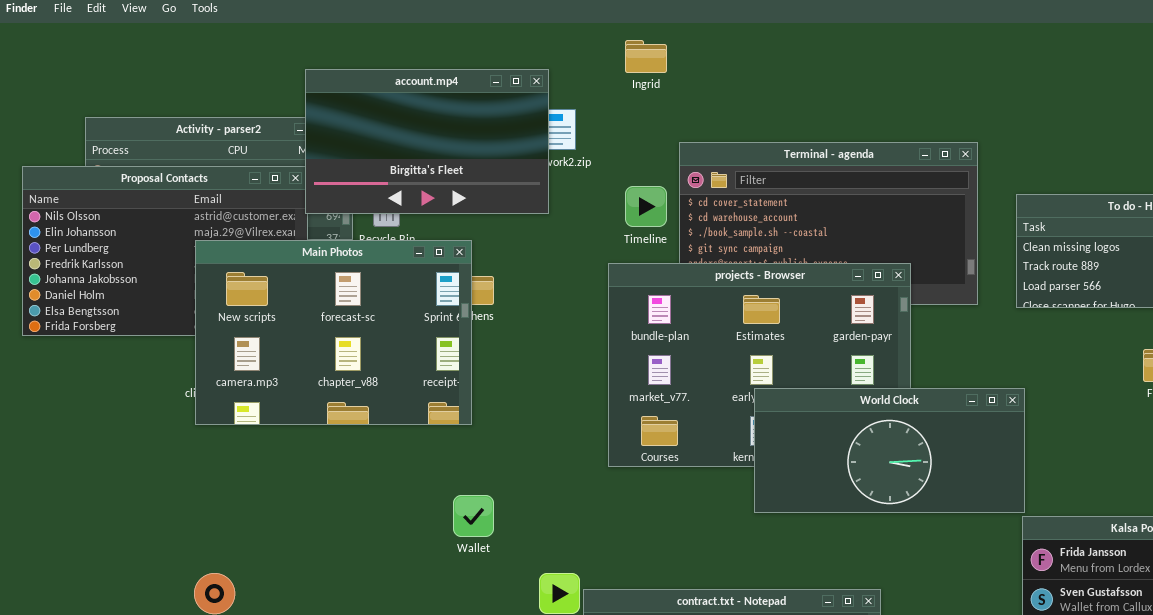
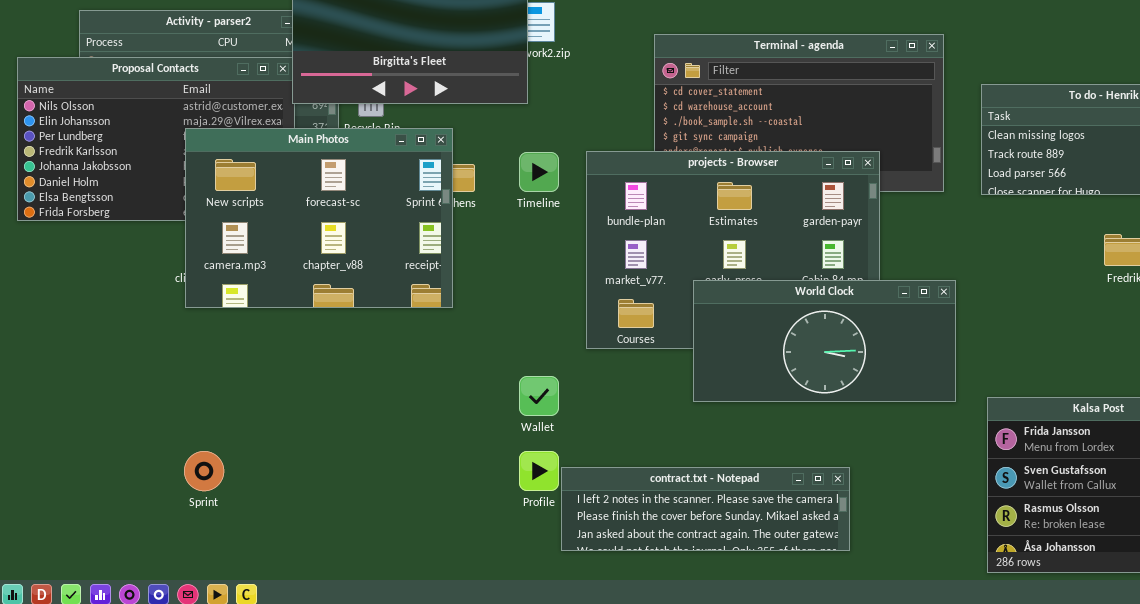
Timeline: [625,186,667,227] -> [519,152,559,192], moved
World Clock: [754,388,1025,513] -> [693,280,956,402], moved
Wallet: [453,495,494,537] -> [519,376,559,416], moved

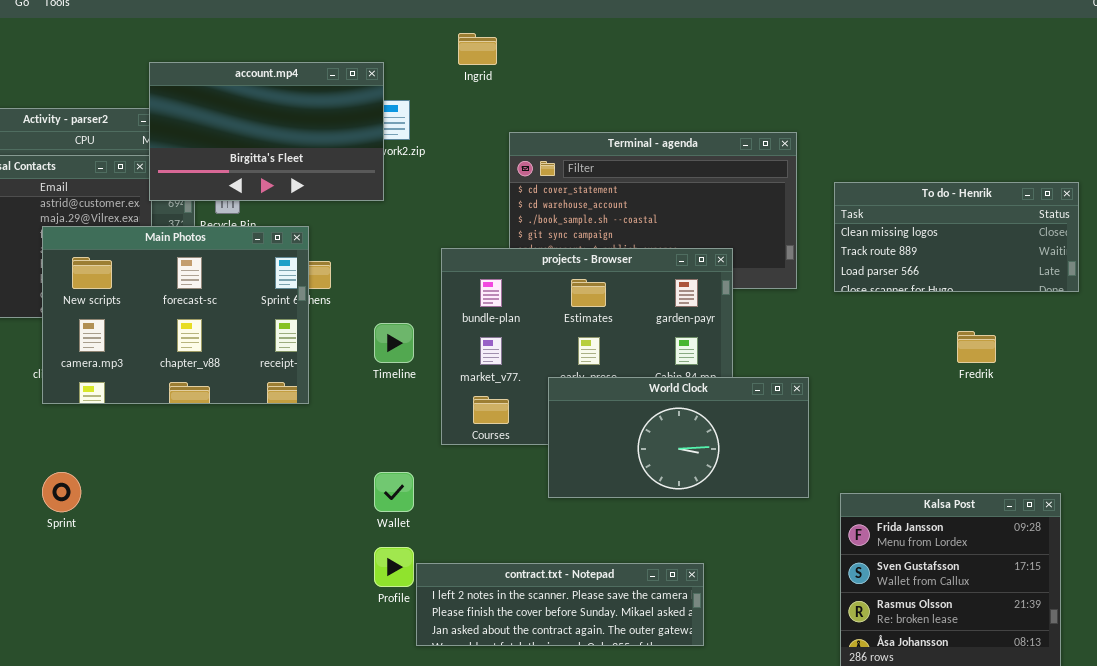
Timeline: [519,152,559,192] -> [374,323,414,363], moved
Sprint: [184,451,224,491] -> [42,472,81,512], moved

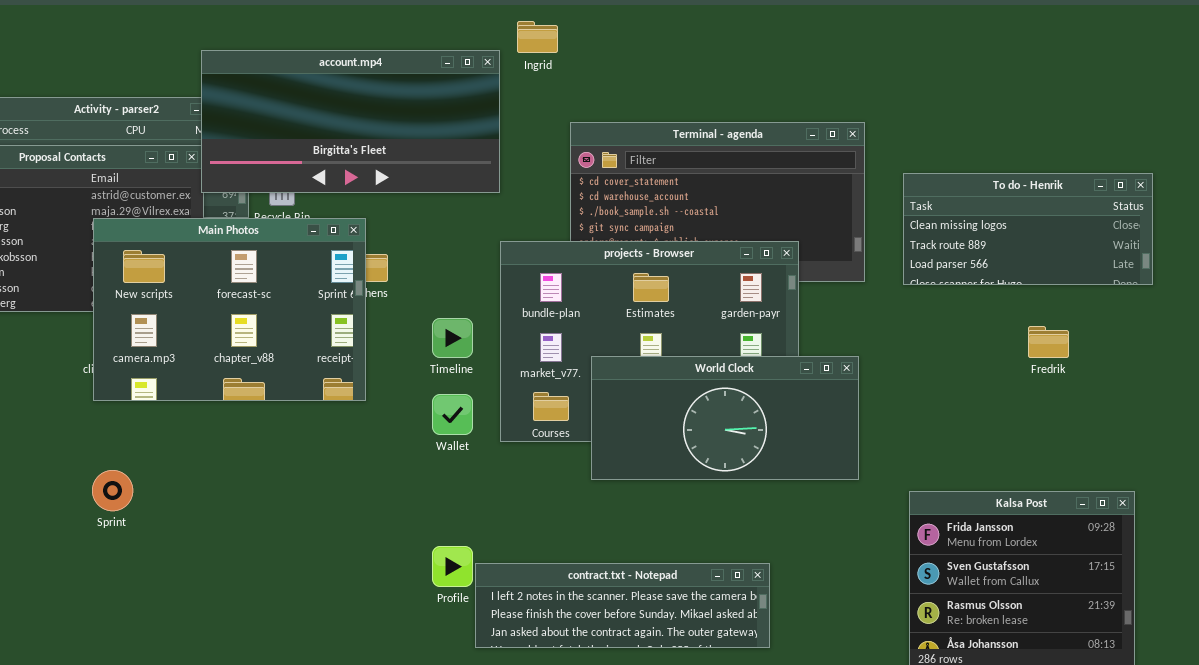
account.mp4: [149,62,384,201] -> [201,50,500,193], resized
World Clock: [548,377,809,498] -> [591,356,859,480], moved
Wallet: [374,472,414,512] -> [432,394,473,435], moved

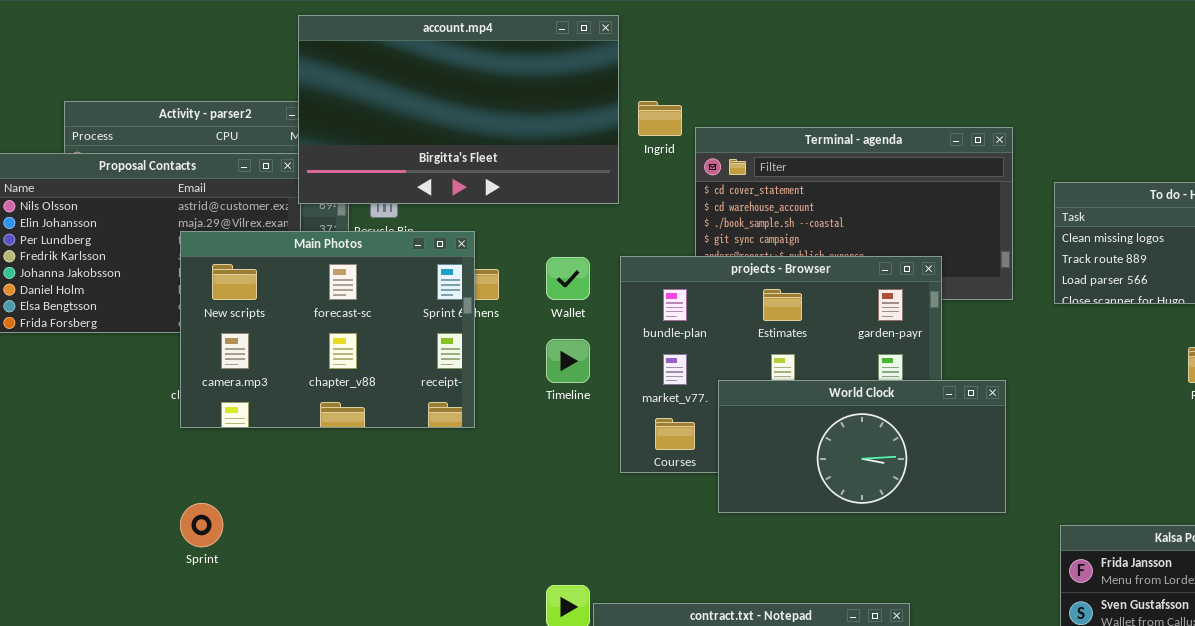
Ingrid: [517,21,558,53] -> [638,101,682,136], moved
account.mp4: [201,50,500,193] -> [298,15,619,204], resized
Wallet: [432,394,473,435] -> [546,257,590,300], moved

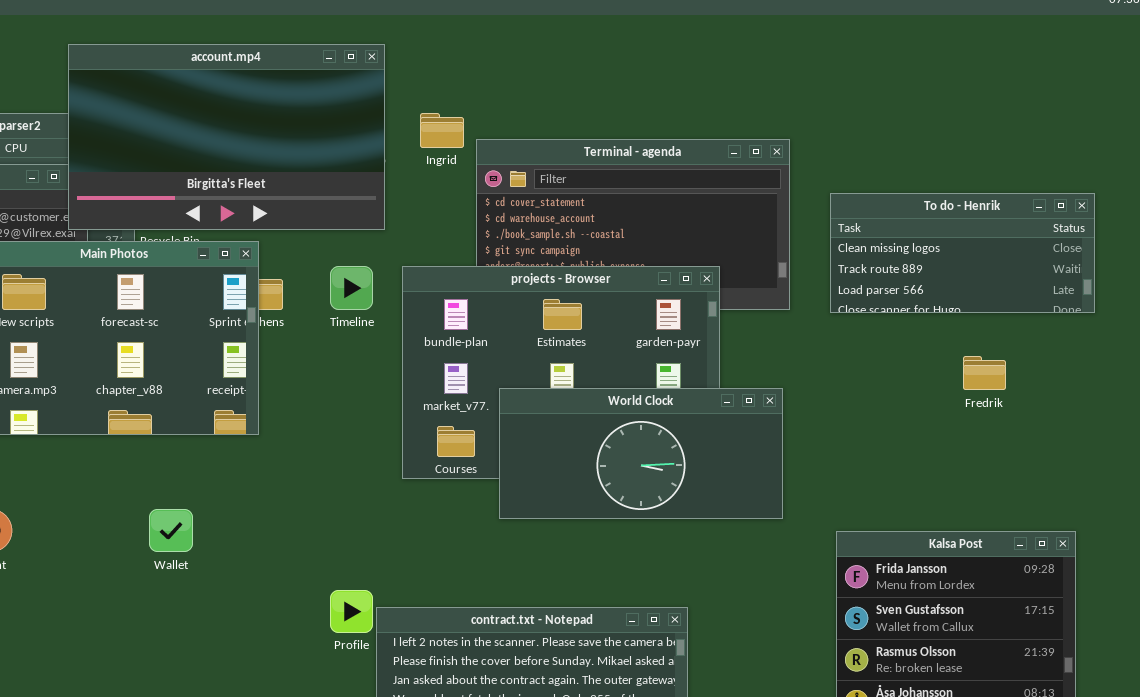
account.mp4: [298,15,619,204] -> [68,44,385,230], moved
Wallet: [546,257,590,300] -> [149,509,193,552], moved
Timeline: [546,339,590,383] -> [330,266,373,310], moved

